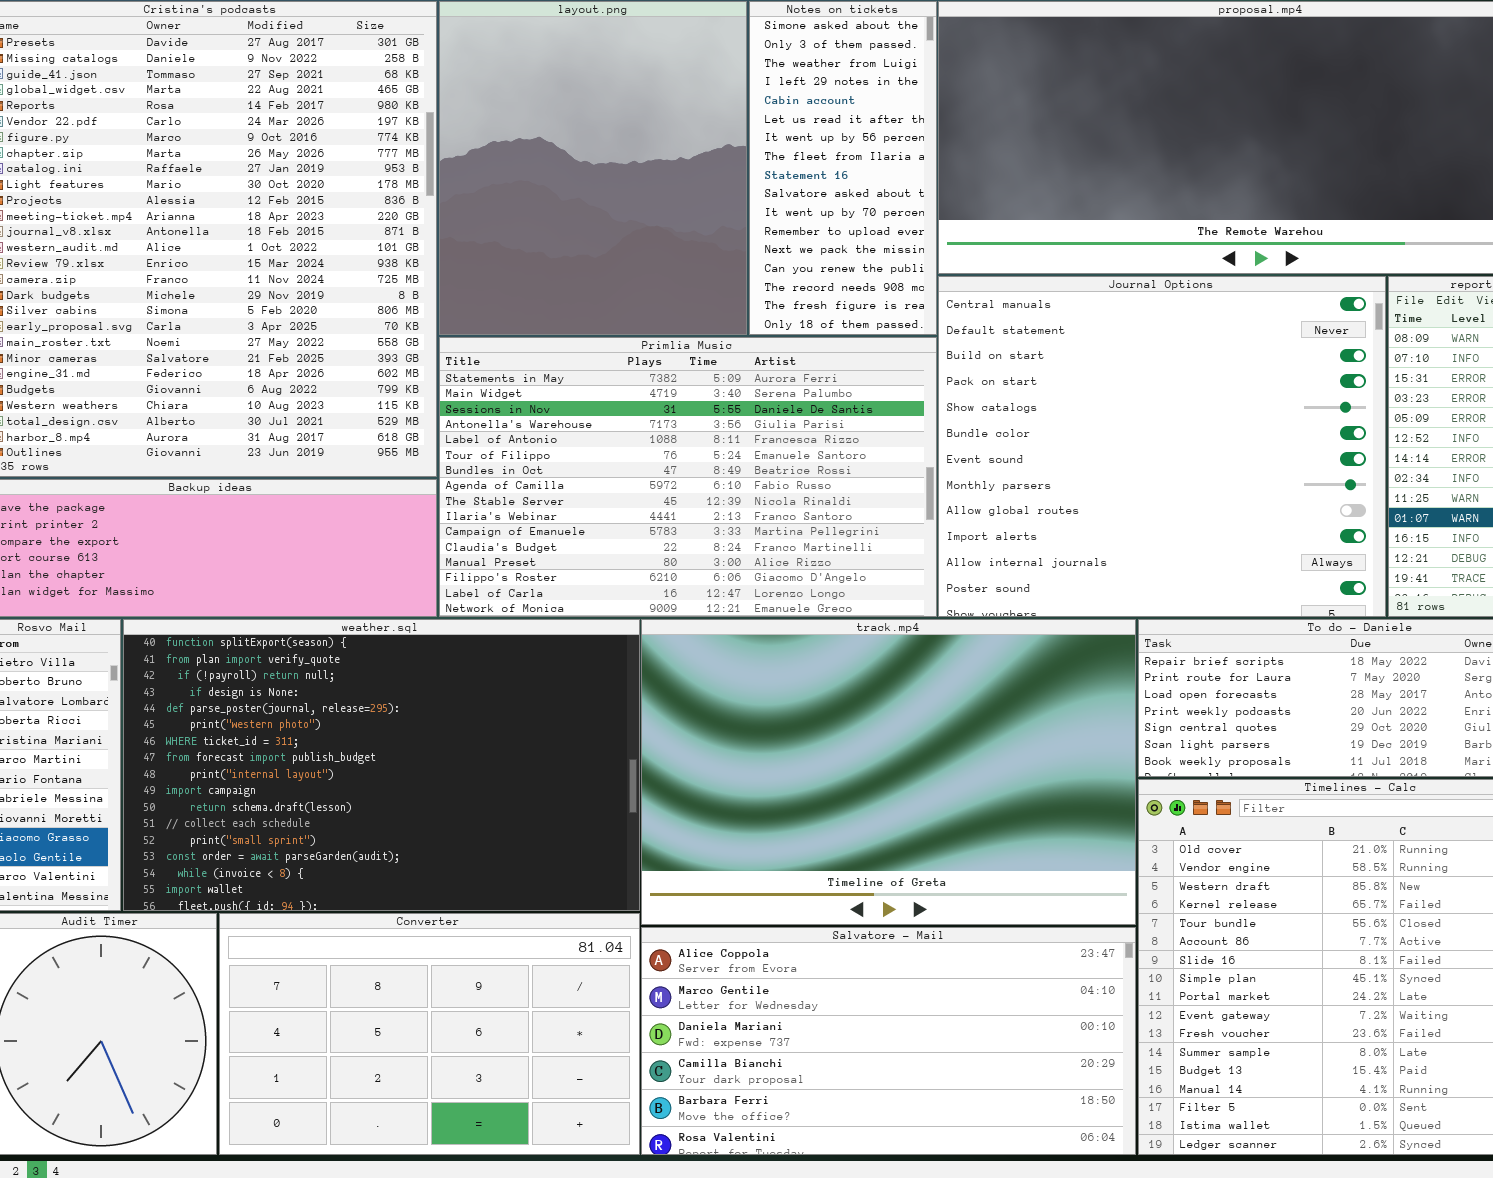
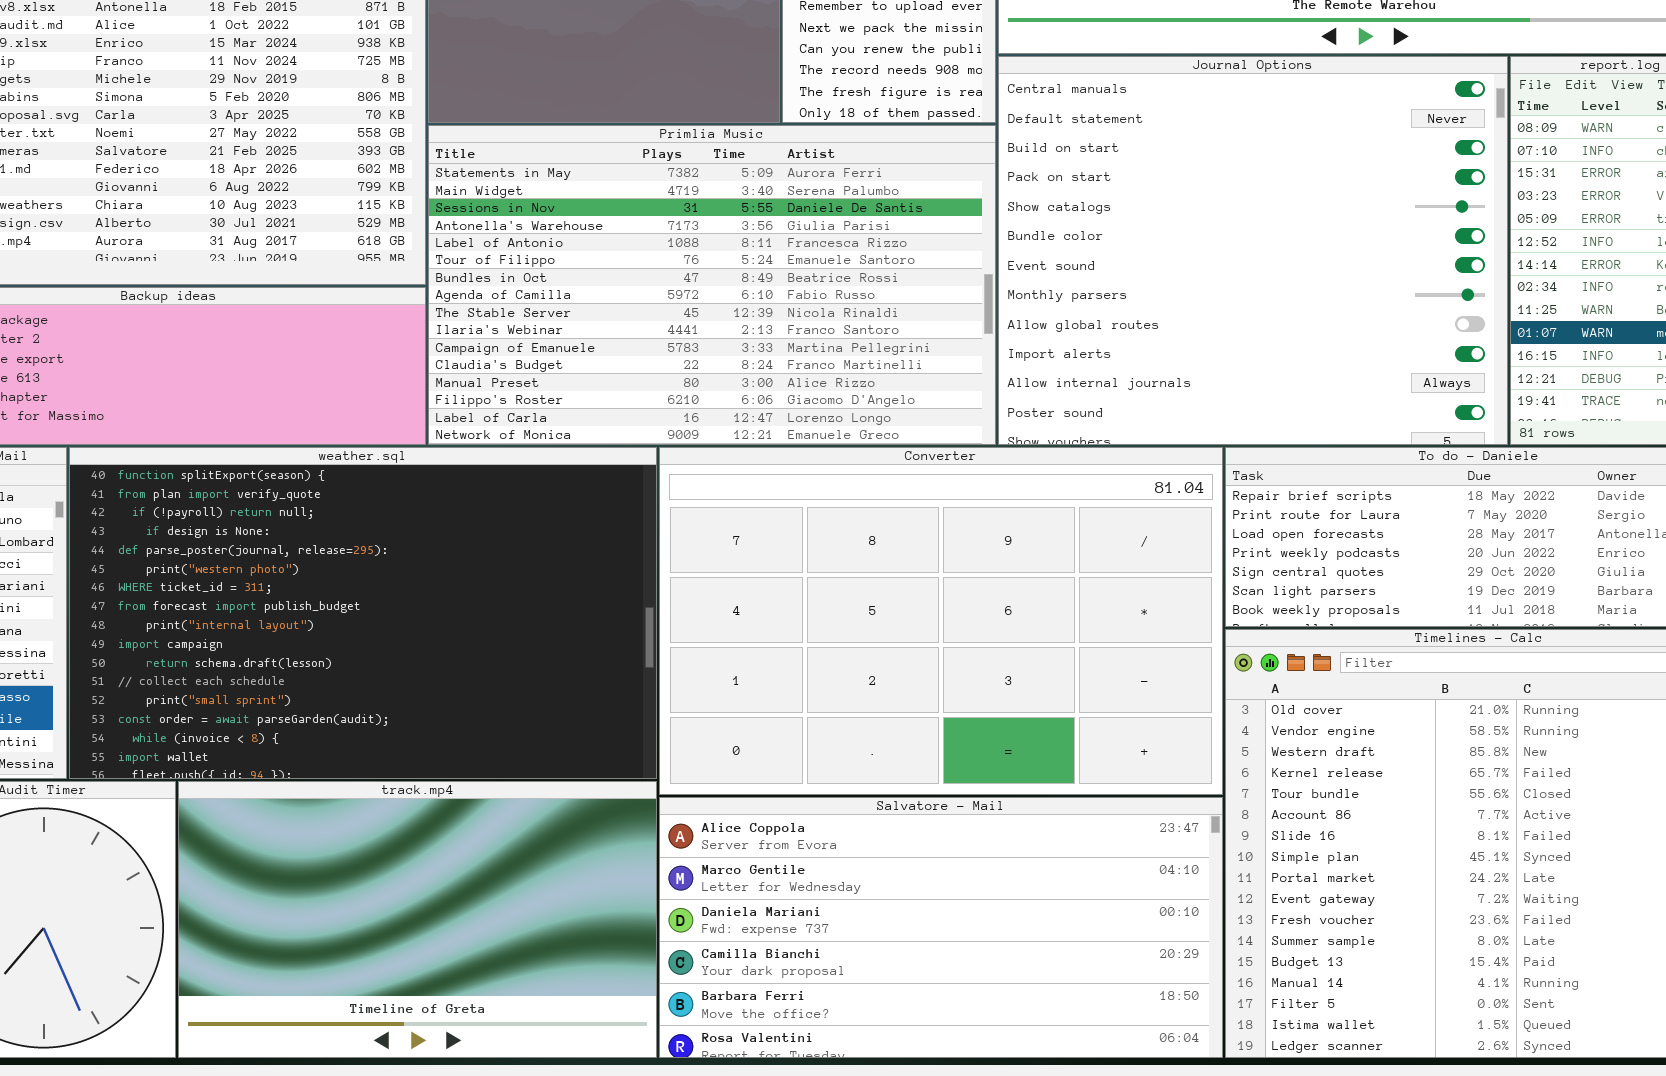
track.mp4: [641,619,1136,925] -> [178,781,657,1058], moved, resized
Converter: [219,913,640,1155] -> [659,447,1223,795], moved, resized

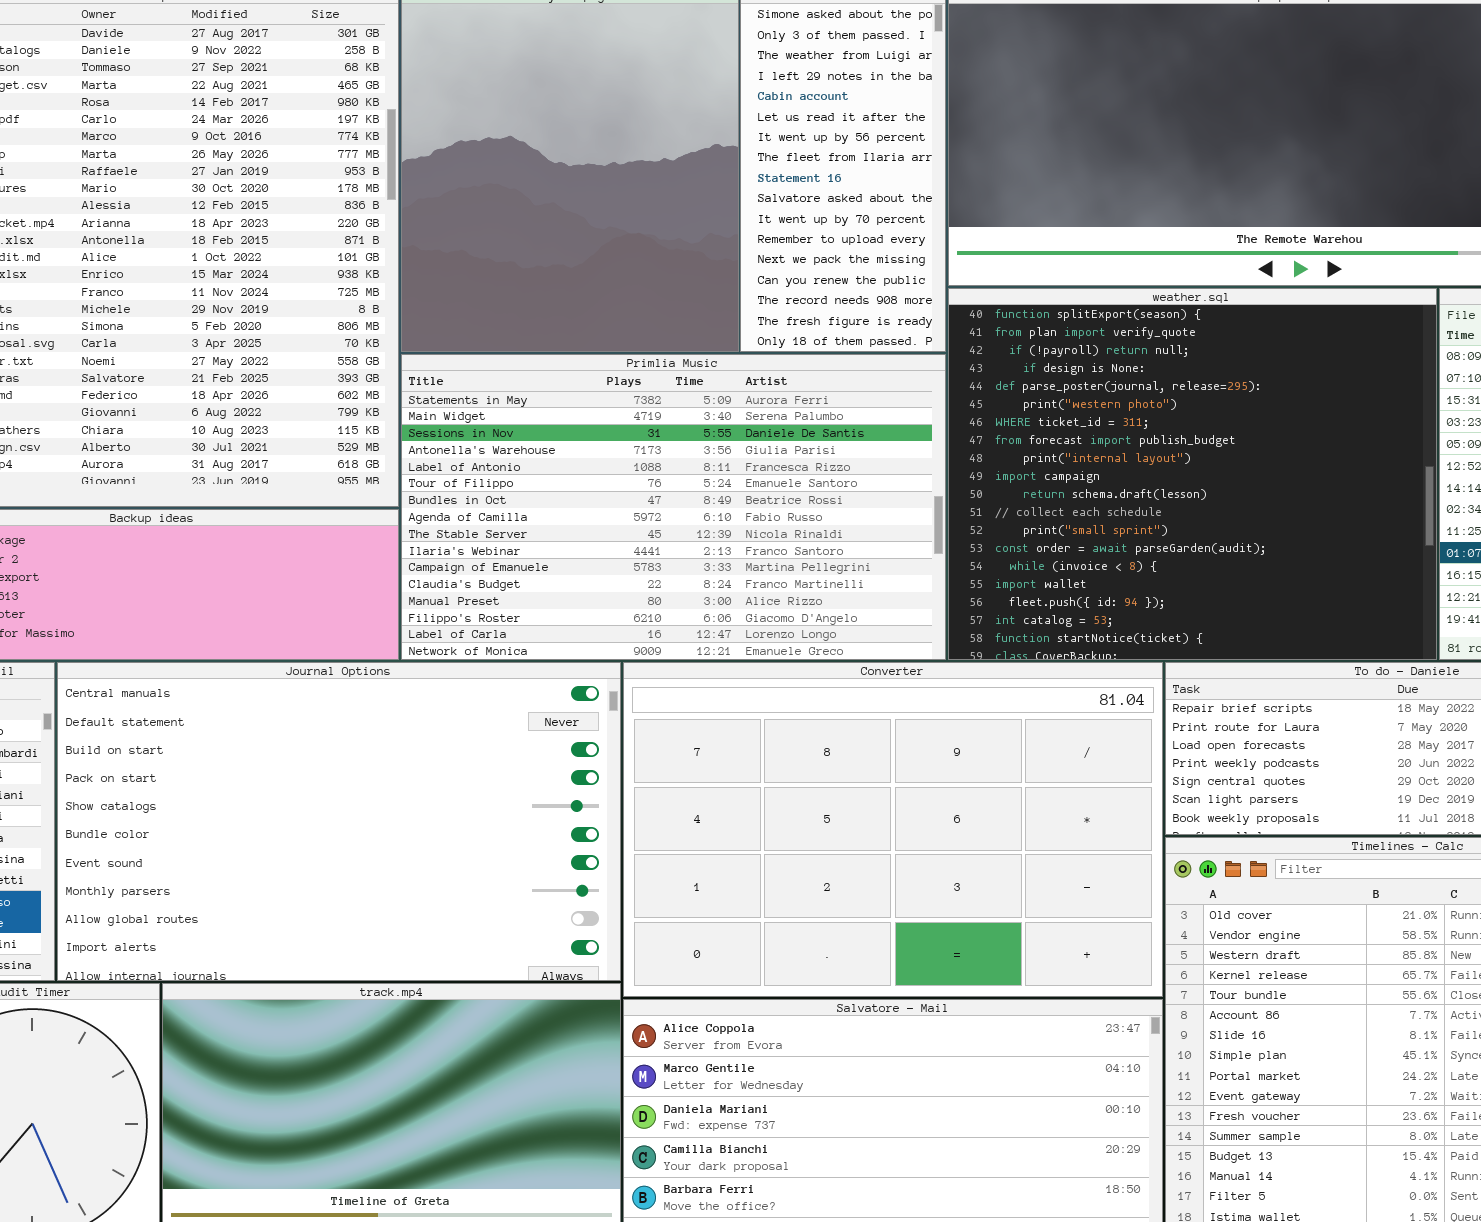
Journal Options: [998,56,1508,445] -> [57,662,621,981], moved, resized
weather.sql: [69,447,657,779] -> [948,288,1437,660], moved, resized

